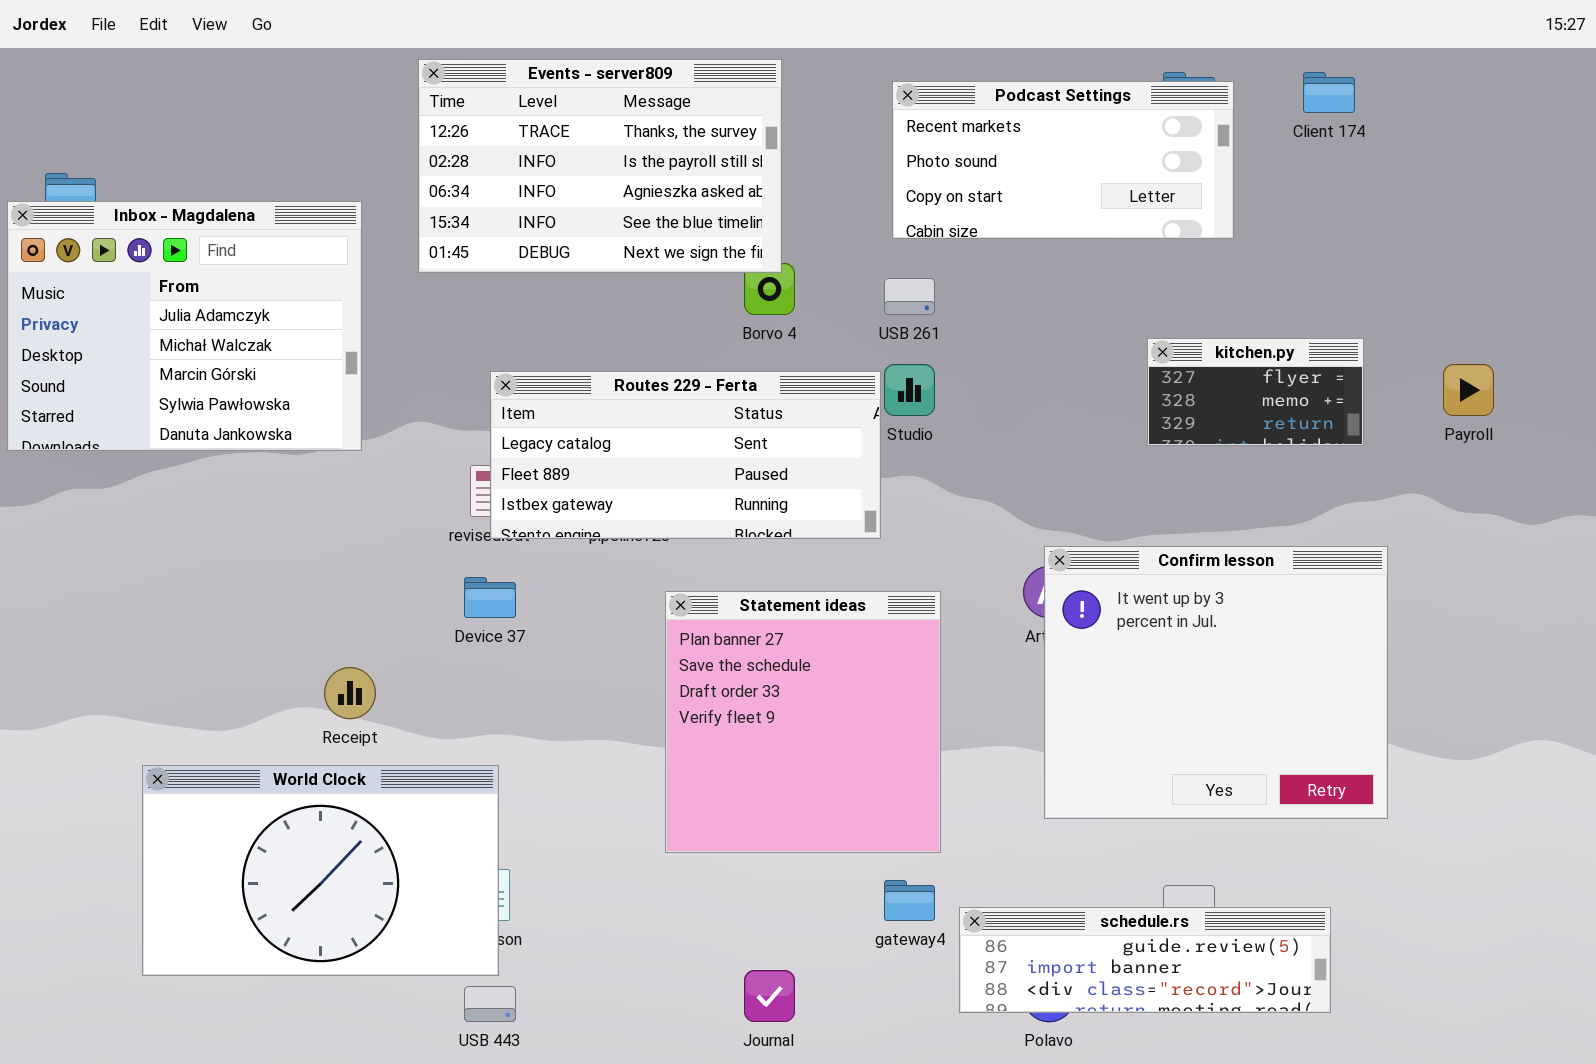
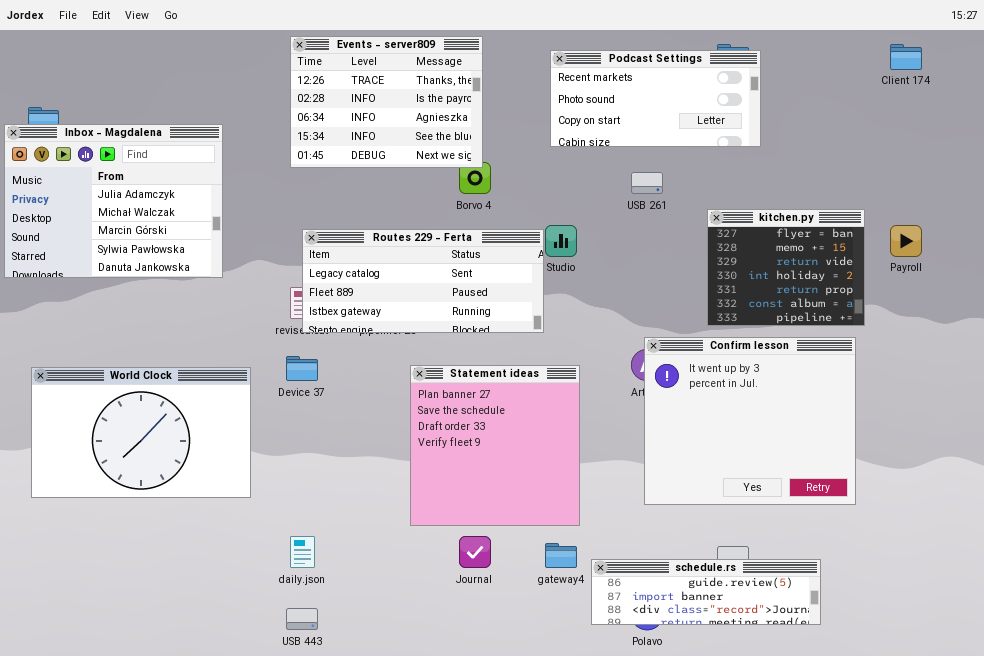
Events - server809: [418,59,782,273] -> [290,36,483,168], resized
Client 174: [1303,72,1355,113] -> [890,44,922,70], moved
USB 261: [884,278,935,315] -> [631,172,663,194], moved
kitchen.py: [1147,338,1364,446] -> [707,209,865,326], resized
World Clock: [142,765,499,976] -> [31,367,251,498], moved
Journal: [744,970,795,1022] -> [459,536,491,568], moved

